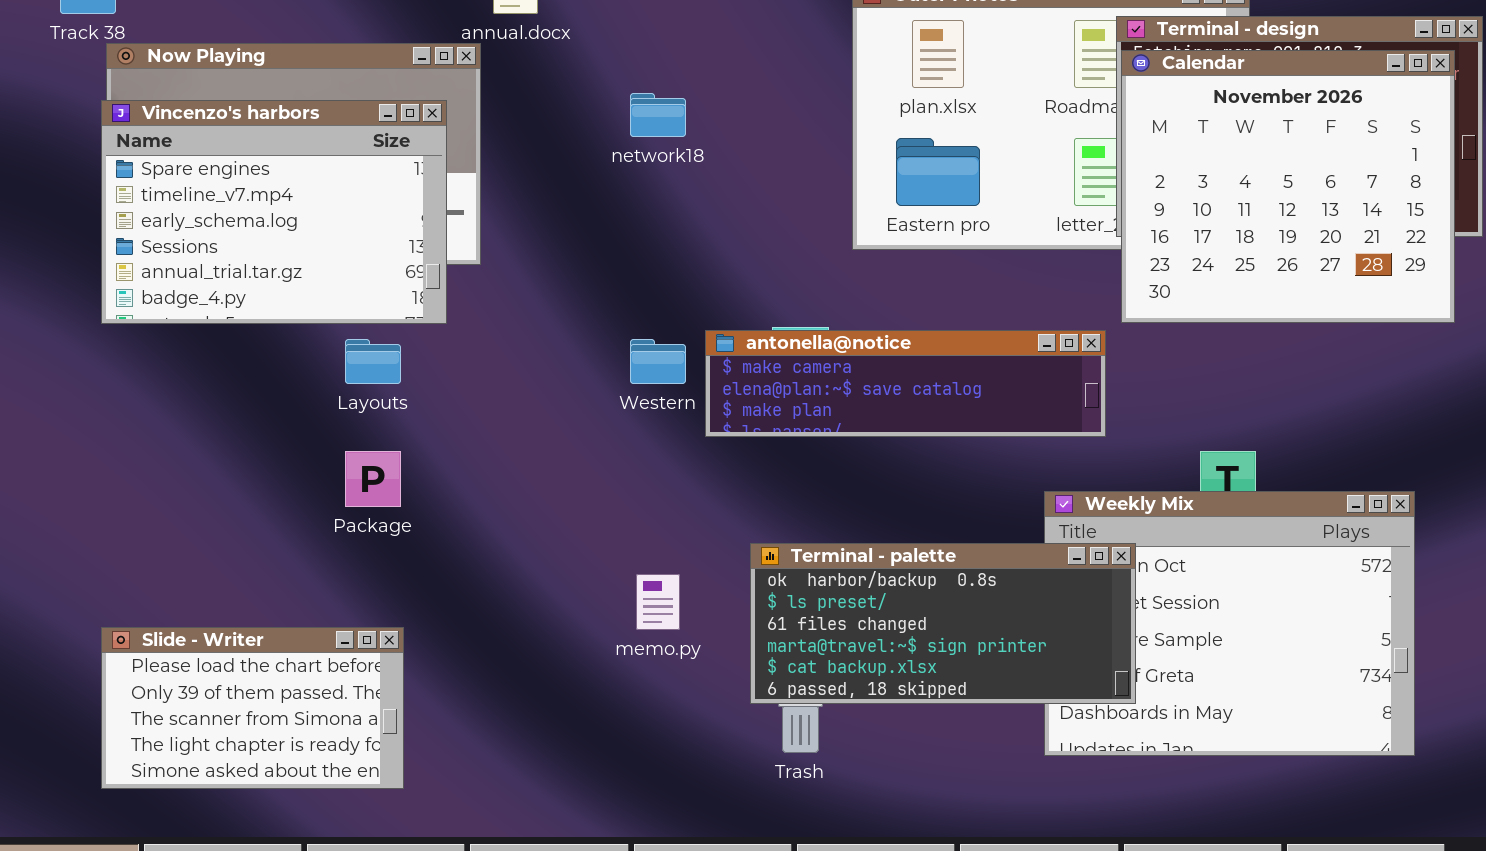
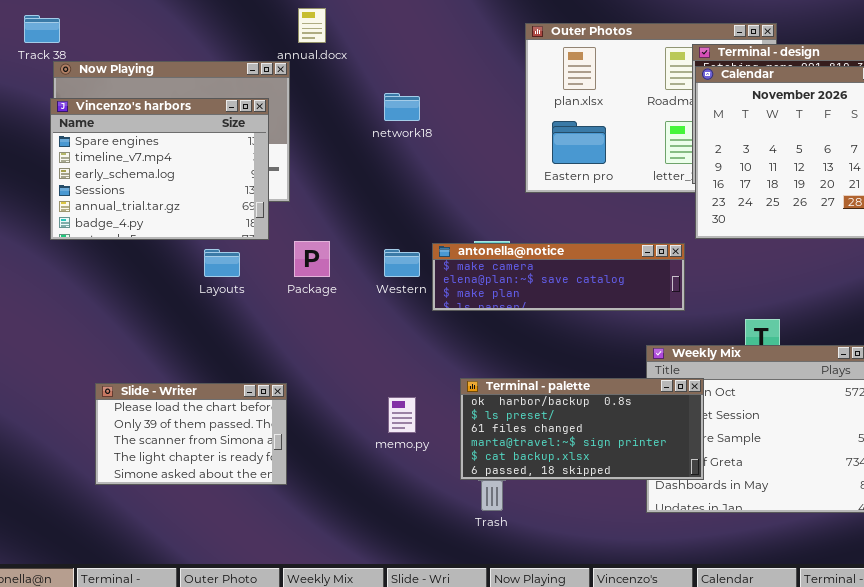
Package: [345,451,401,507] -> [294,241,330,277], moved
Slide - Writer: [101,627,404,789] -> [95,383,287,485], moved

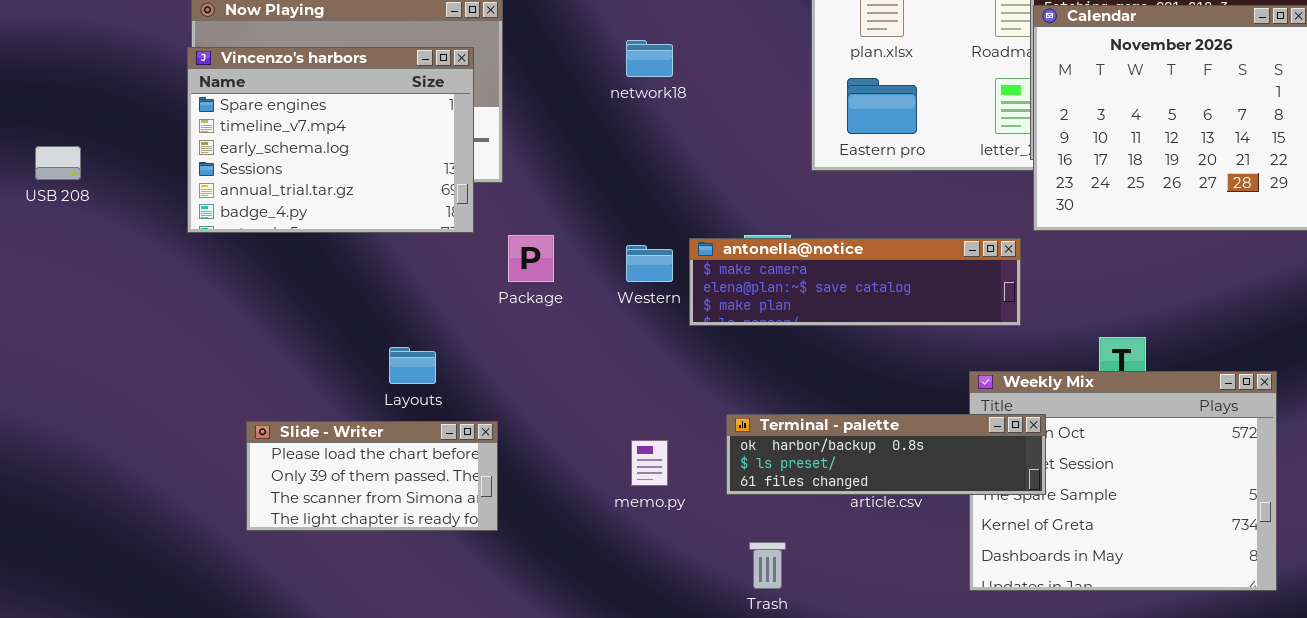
Layouts: [204,249,240,277] -> [389,347,436,384], moved
Terminal - palette: [460,378,704,480] -> [726,414,1046,495], resized
Slide - Writer: [95,383,287,485] -> [246,421,498,531], resized

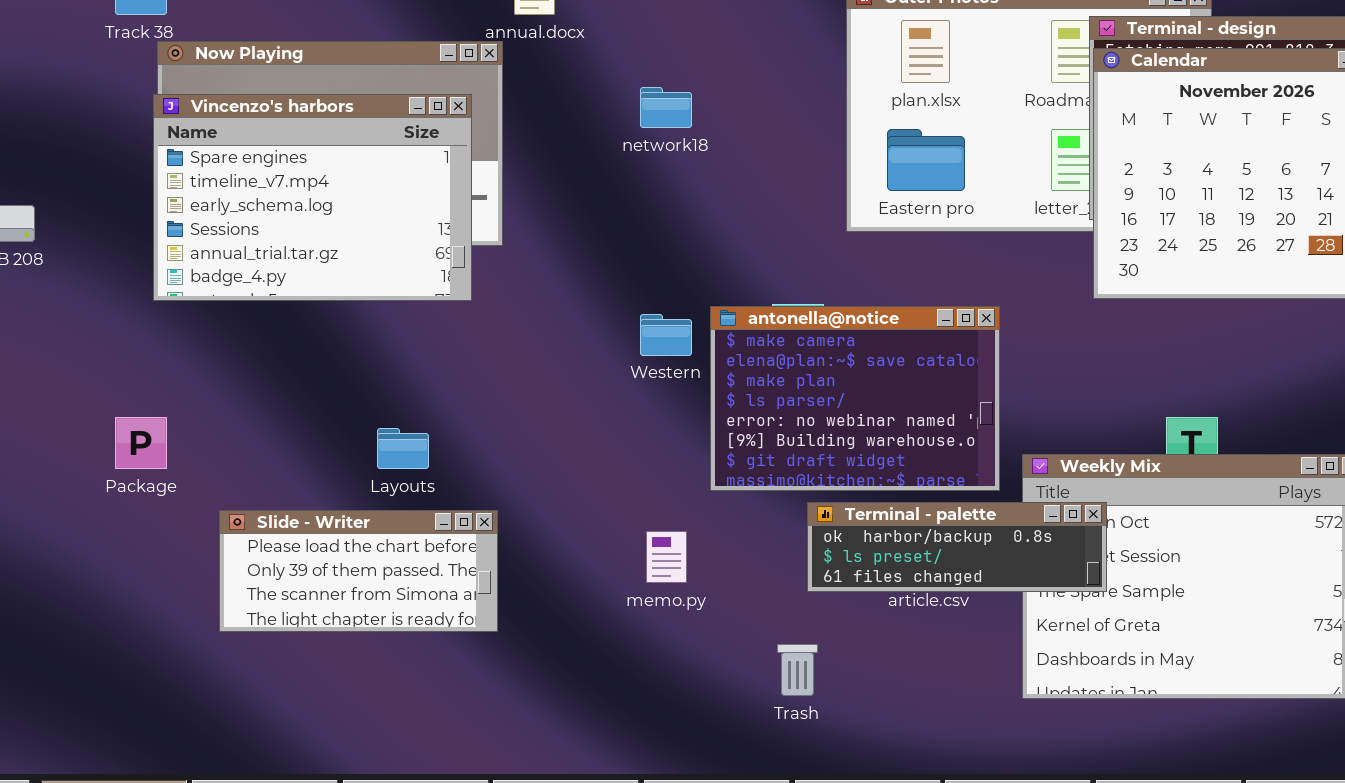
Package: [508,235,554,282] -> [115,417,167,469], moved
antonella@notice: [689,238,1021,326] -> [710,306,1000,491], resized
Terminal - palette: [726,414,1046,495] -> [807,502,1107,592], resized

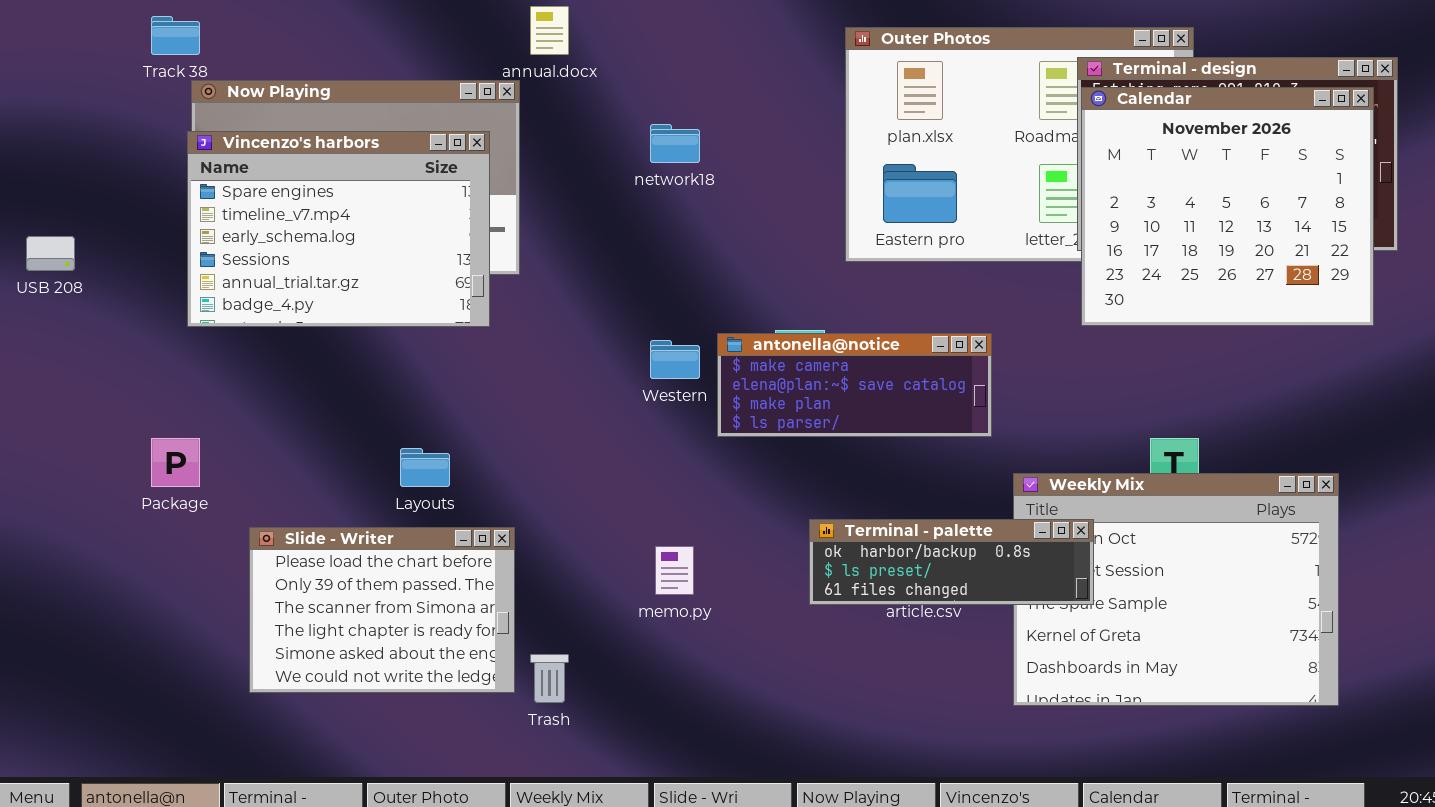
antonella@notice: [710,306,1000,491] -> [717,333,992,437], resized
Slide - Writer: [219,510,498,632] -> [249,527,515,693], resized
Trash: [777,644,818,696] -> [530,654,569,703], moved

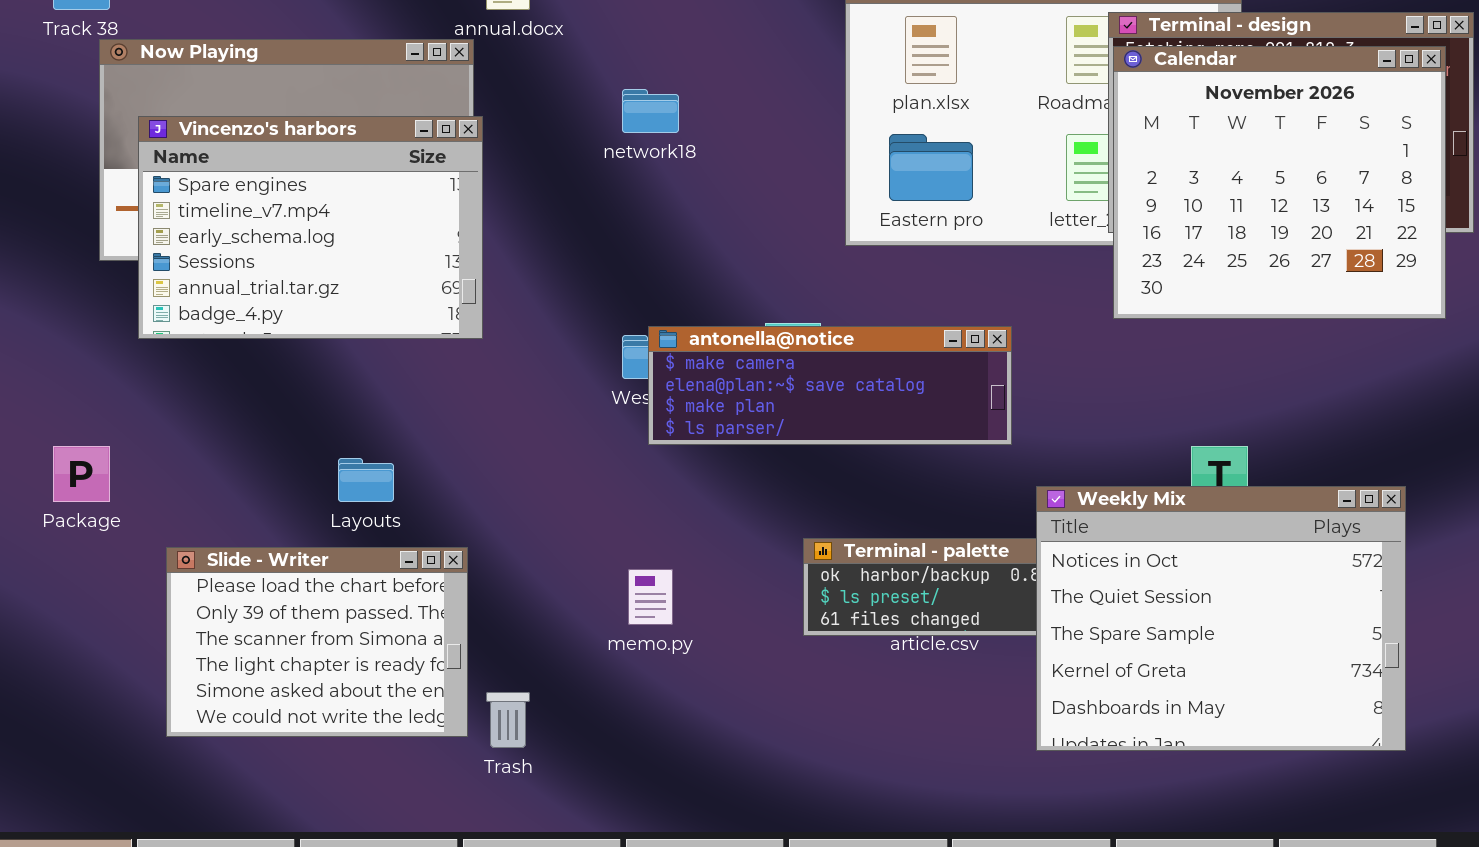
Vincenzo's harbors: [187,131,490,327] -> [138,116,483,339], moved
antonella@notice: [717,333,992,437] -> [648,326,1012,445], resized
Weekly Mix: [1013,473,1339,706] -> [1036,486,1406,751], raised

